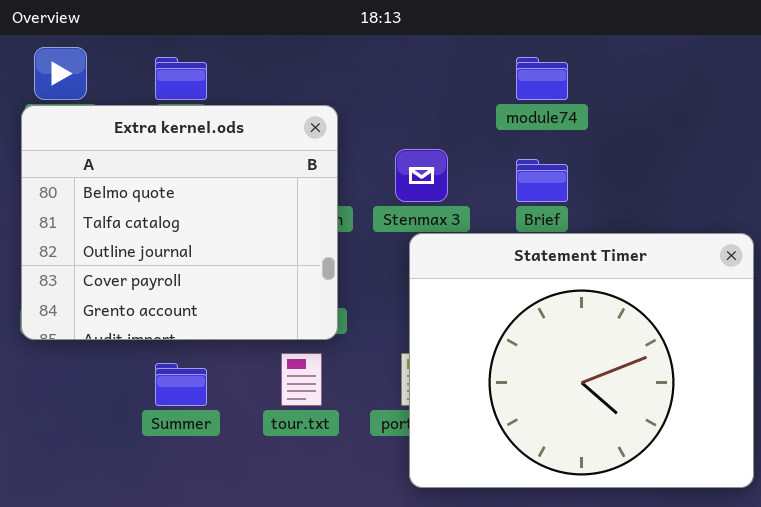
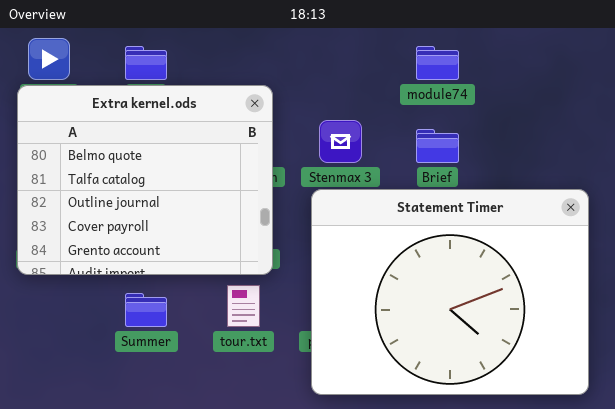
Statement Timer: [409,233,754,488] -> [311,189,589,395], moved

